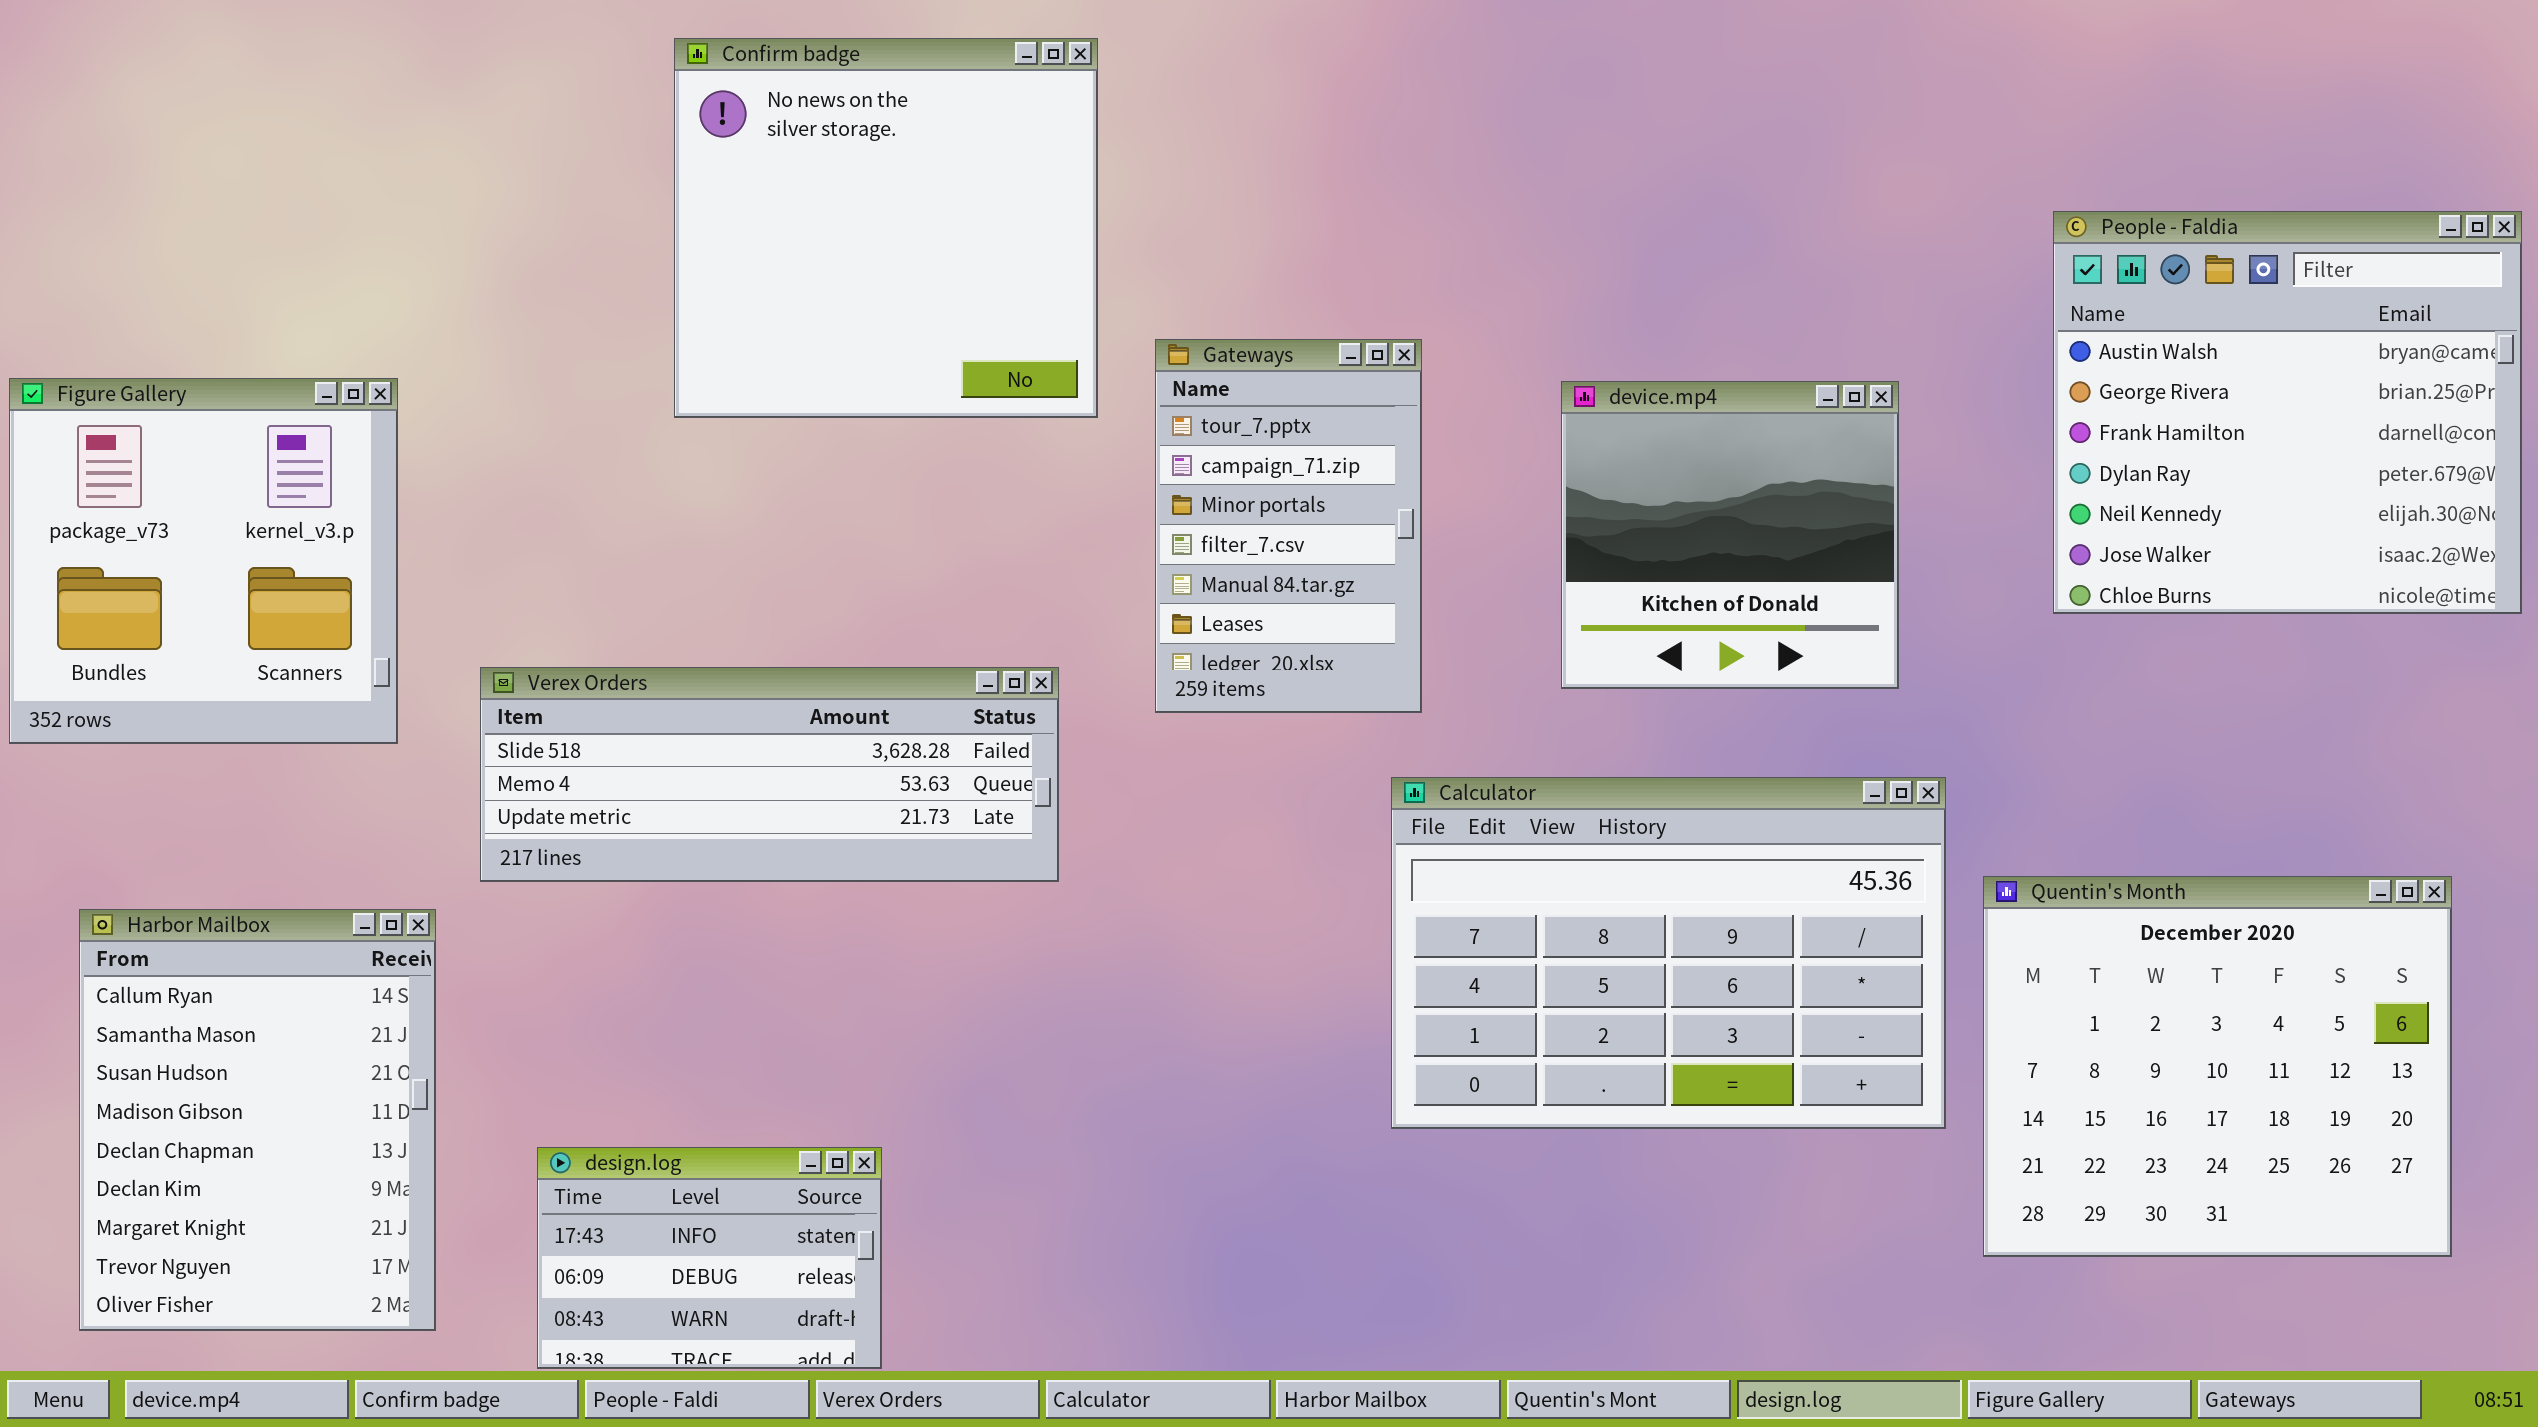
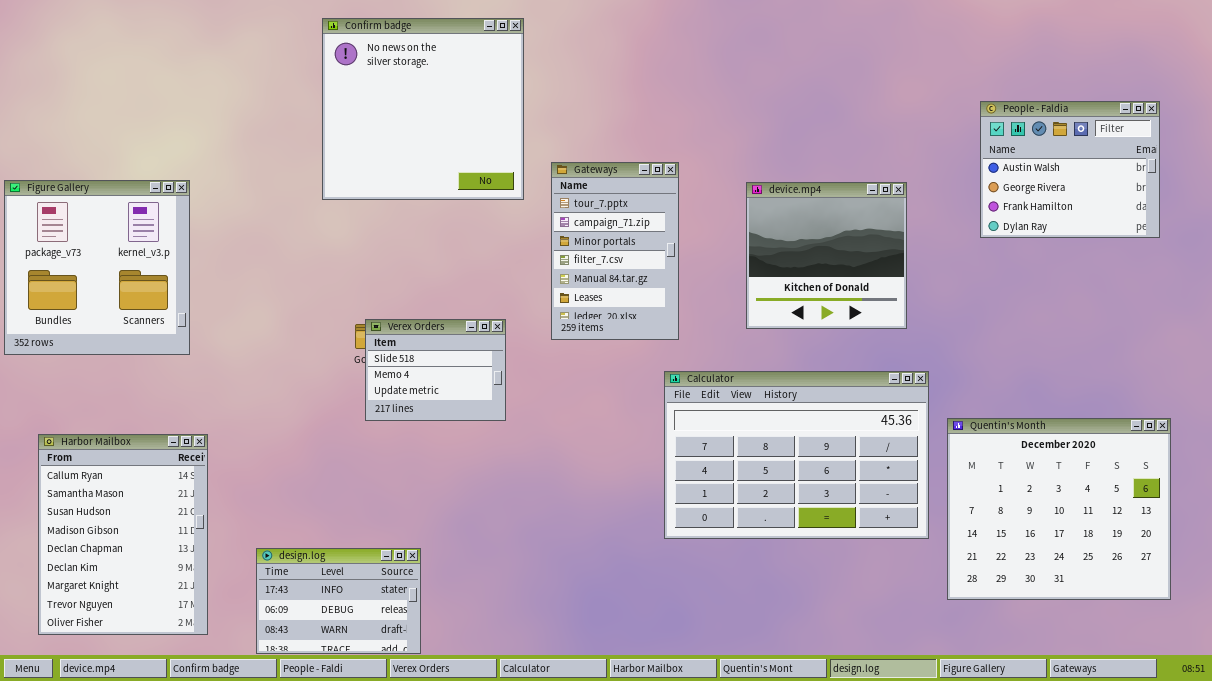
People - Faldia: [2053,211,2522,614] -> [980,101,1160,238], resized
Verex Orders: [480,667,1059,882] -> [365,319,506,421], resized

